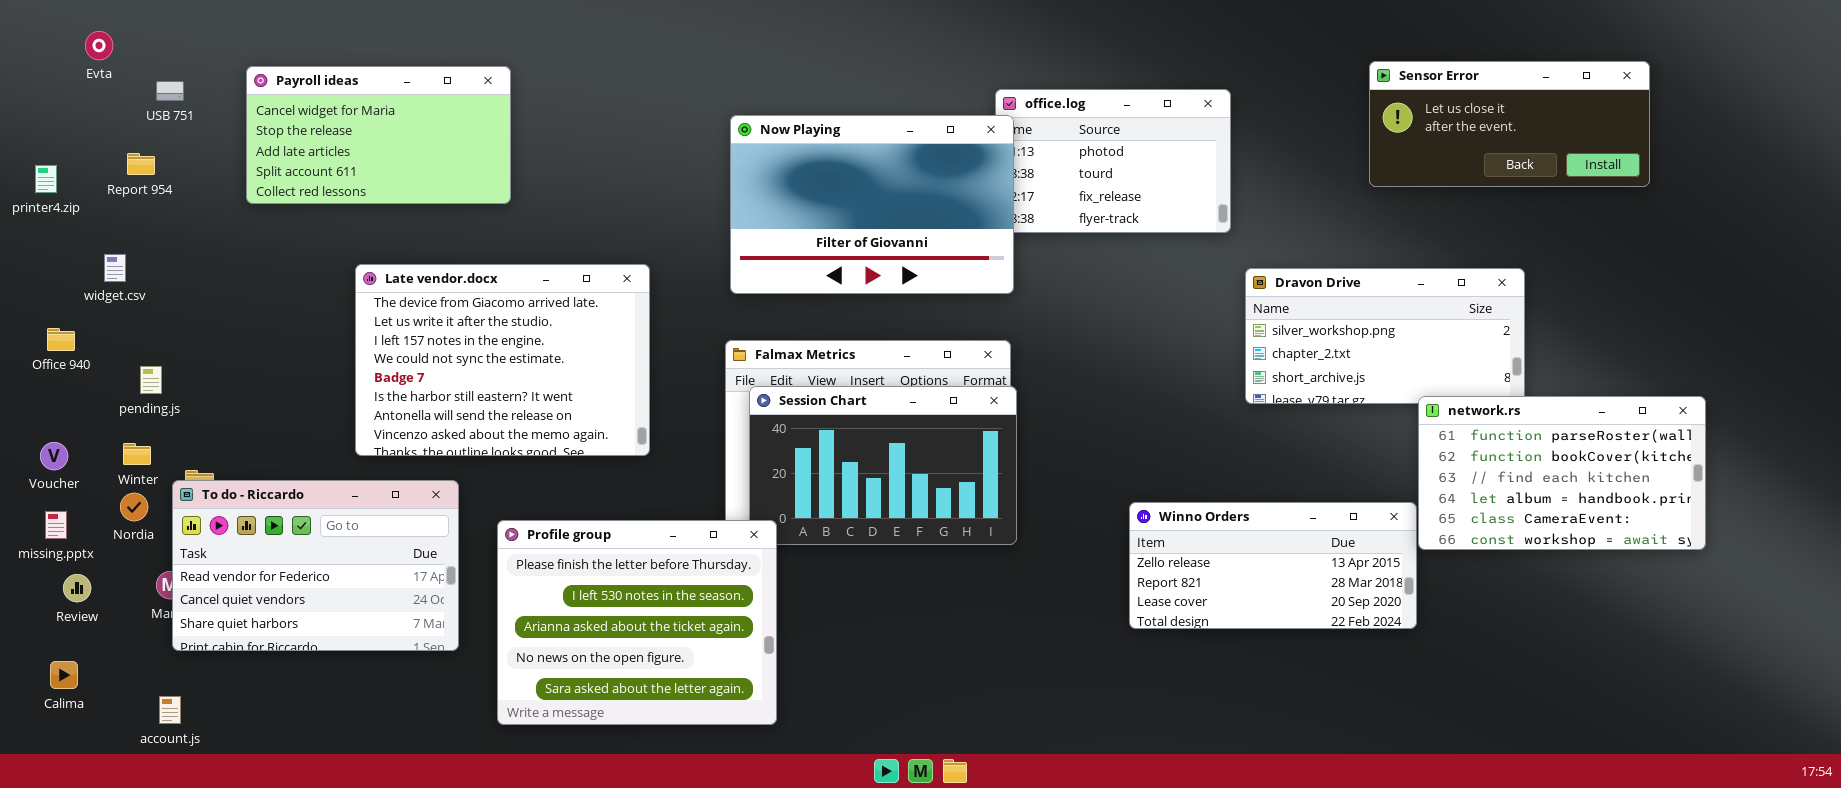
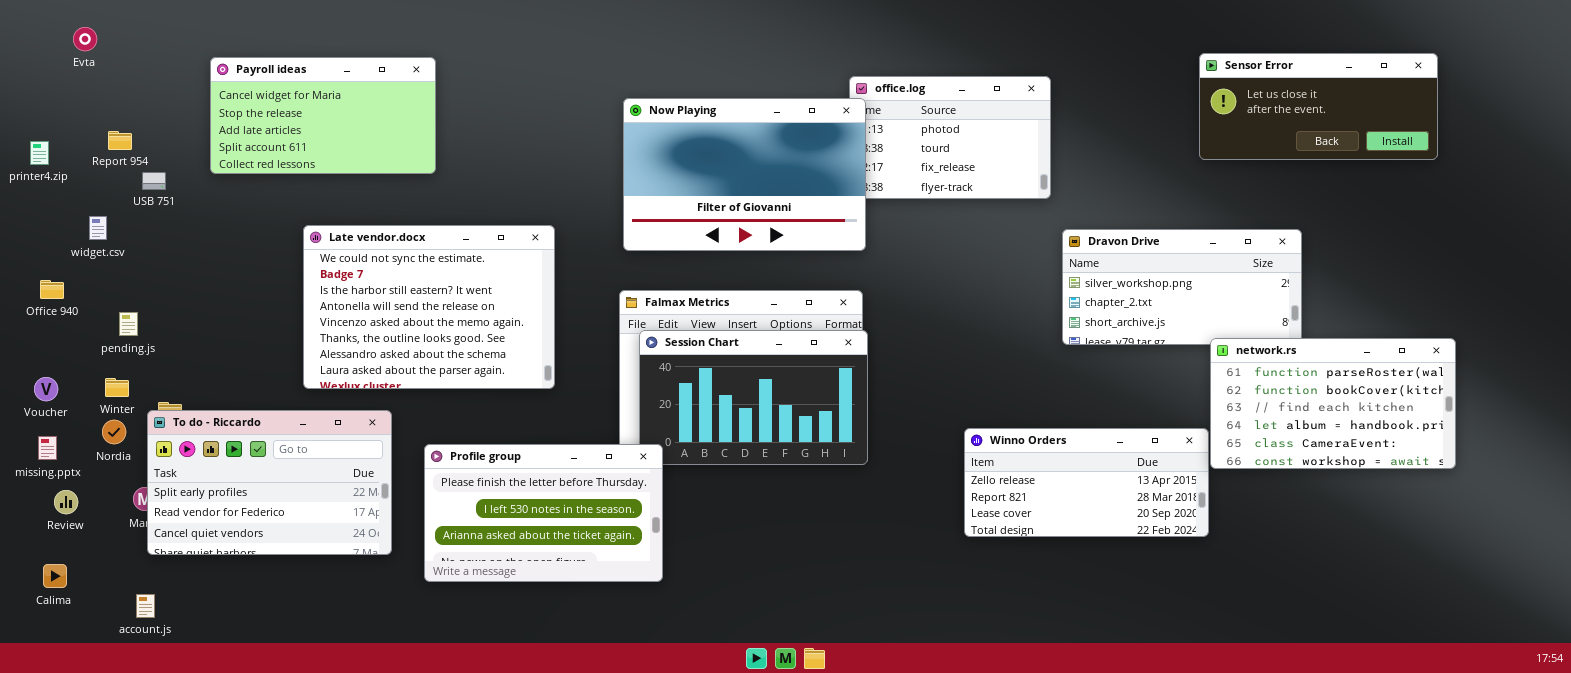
Sensor Error: [1369,61,1650,187] -> [1199,53,1438,160], moved
USB 751: [156,81,184,101] -> [142,172,166,190], moved
Late vendor.docx: [355,264,650,456] -> [303,225,555,389], scrolled down 3 rows
To do - Riccardo: [172,480,459,651] -> [147,410,392,555], scrolled up 1 row
Profile group: [497,520,777,725] -> [424,444,663,582], resized

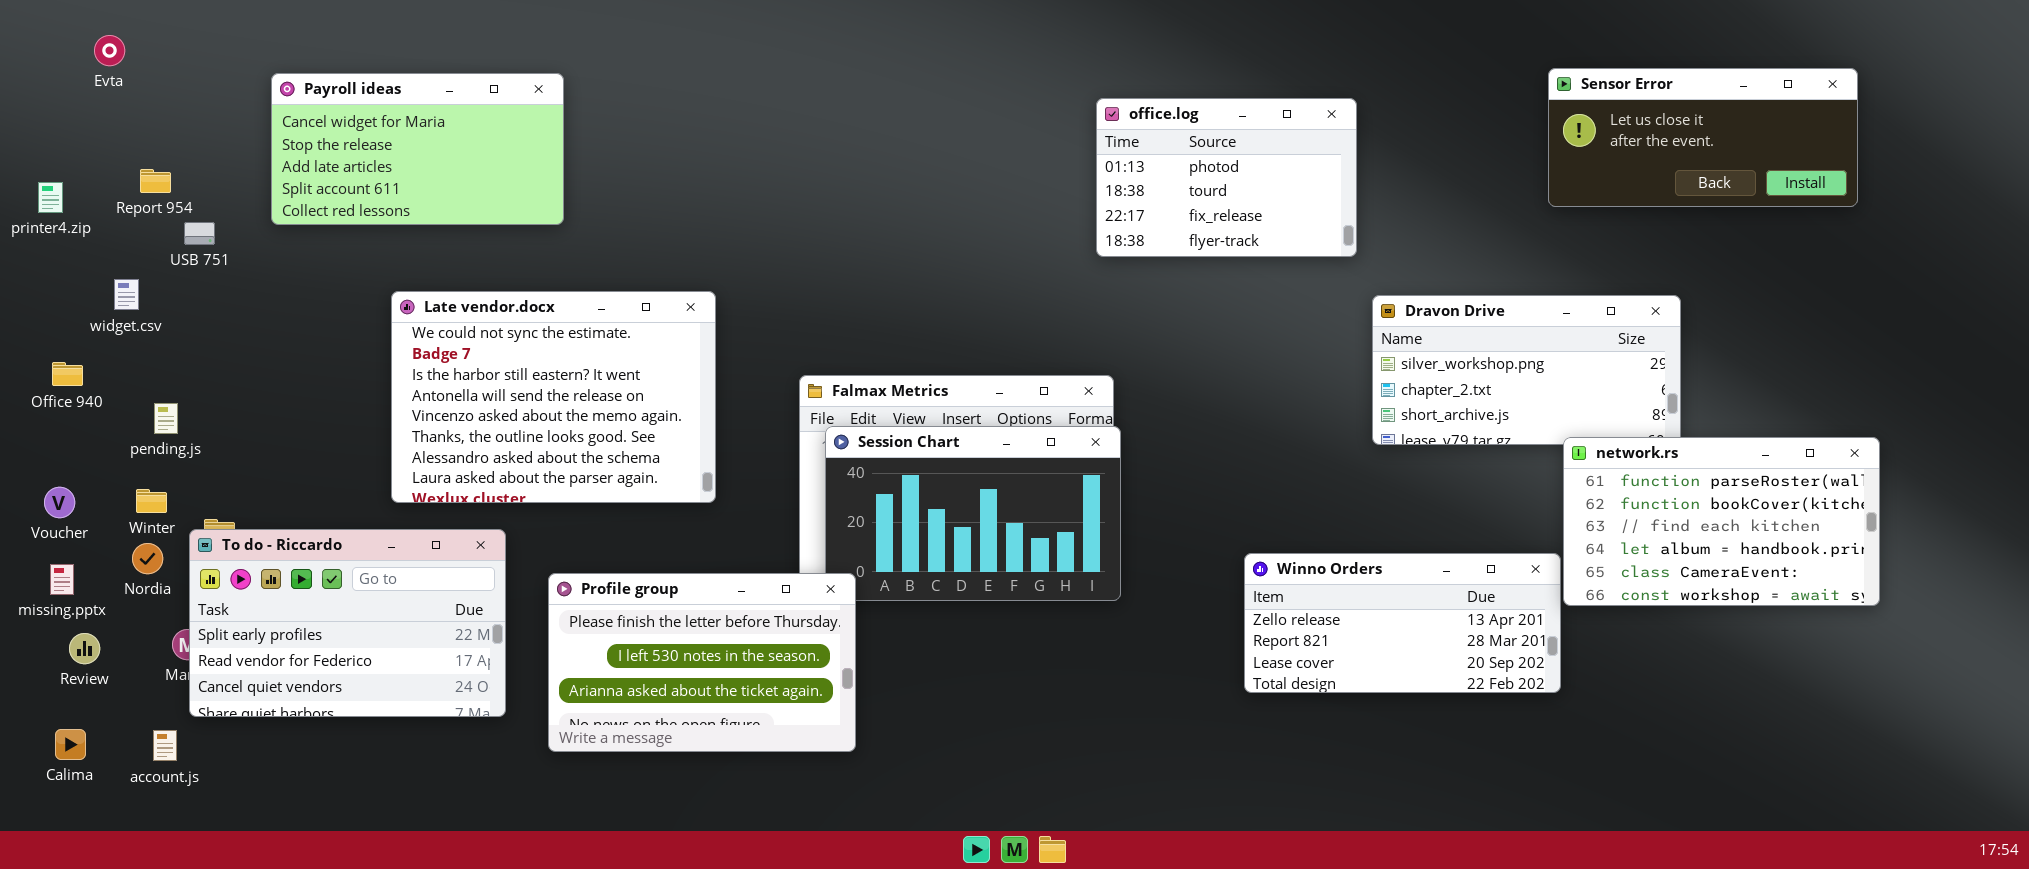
Now Playing: [623,98,866,251] -> none, closed
account.js: [136,594,155,618] -> [153,730,177,761], moved

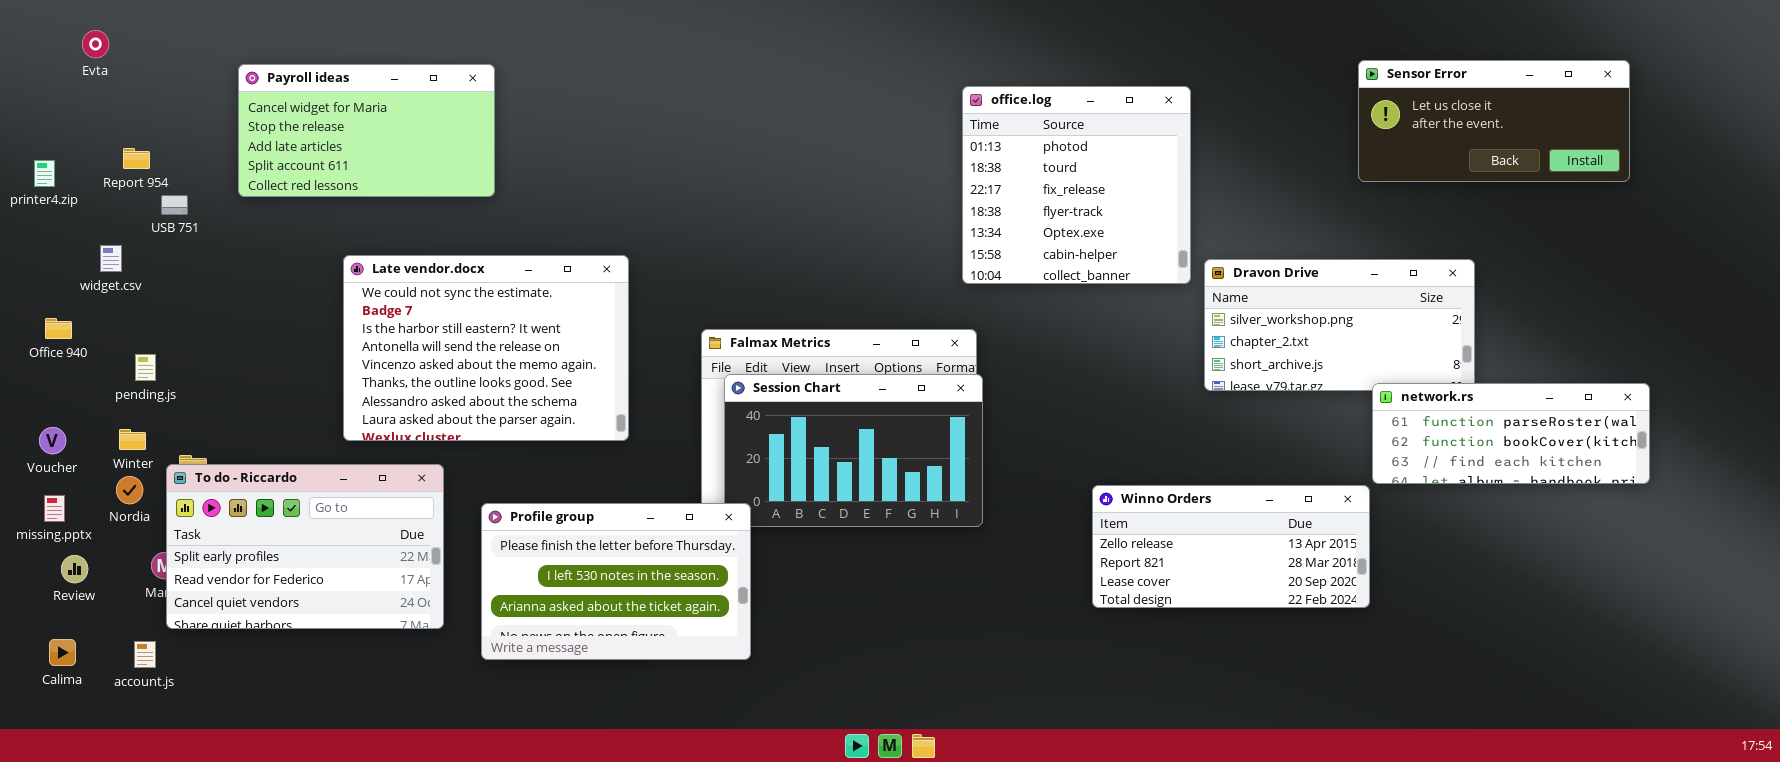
office.log: [1096,98,1357,257] -> [962,86,1191,284], resized
network.rs: [1563,437,1880,606] -> [1372,383,1650,484], resized

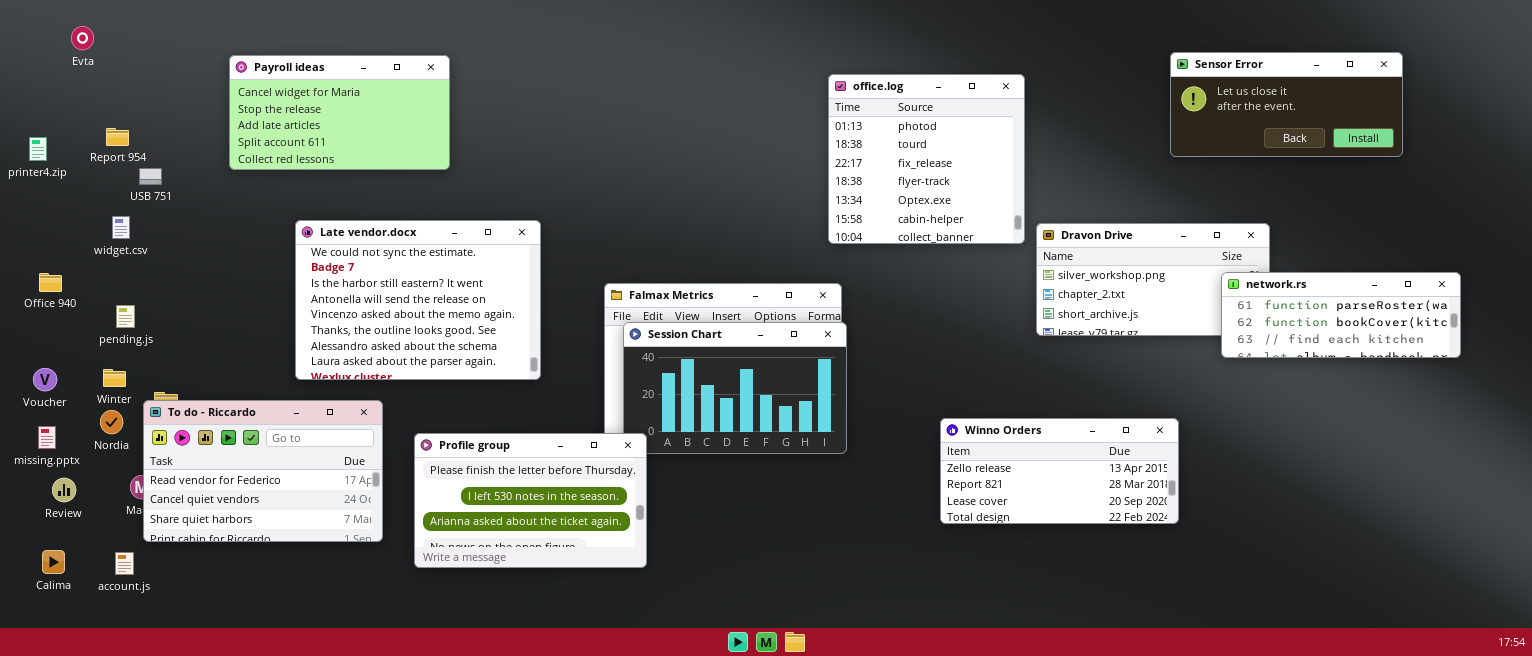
Payroll ideas: [238,64,495,197] -> [229,55,450,170], moved
widget.csv: [100,245,122,272] -> [112,216,130,239], moved
network.rs: [1372,383,1650,484] -> [1221,272,1461,358], moved
To do - Riccardo: [166,464,444,629] -> [143,400,383,542], scrolled down 1 row

